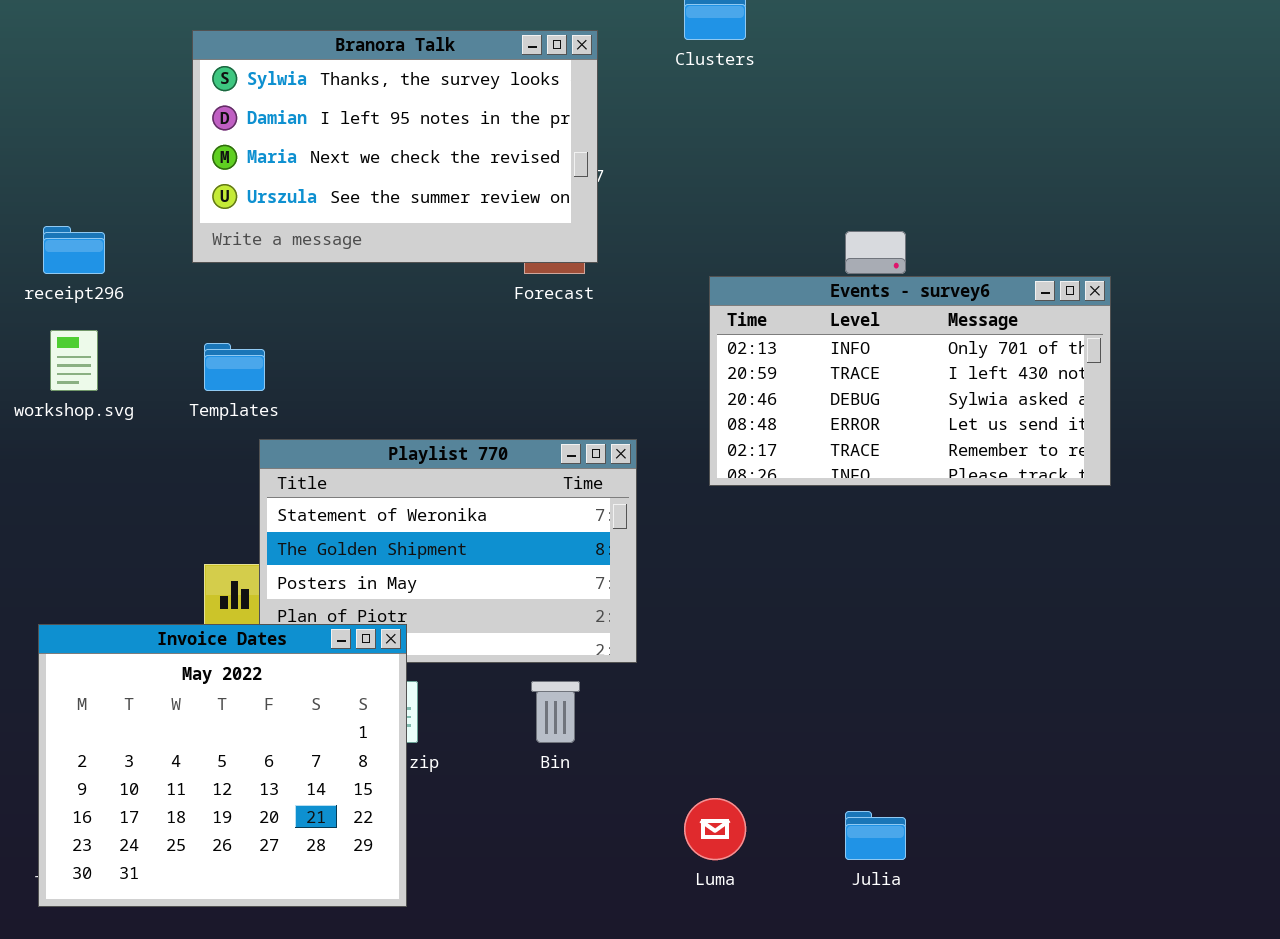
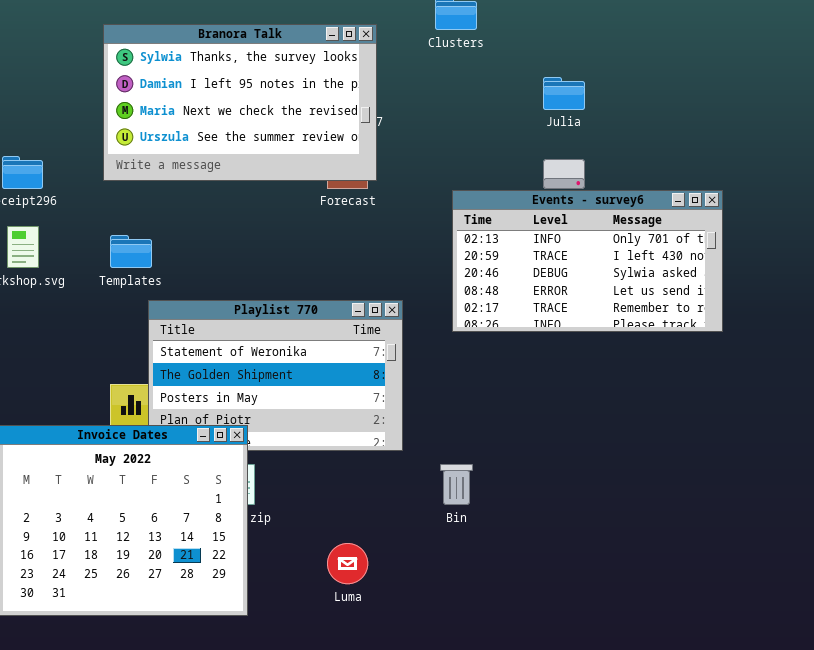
Bin: [531,681,580,743] -> [440,464,473,505], moved
Luma: [684,798,746,860] -> [327,543,368,584], moved
Julia: [845,811,906,860] -> [543,77,585,110], moved

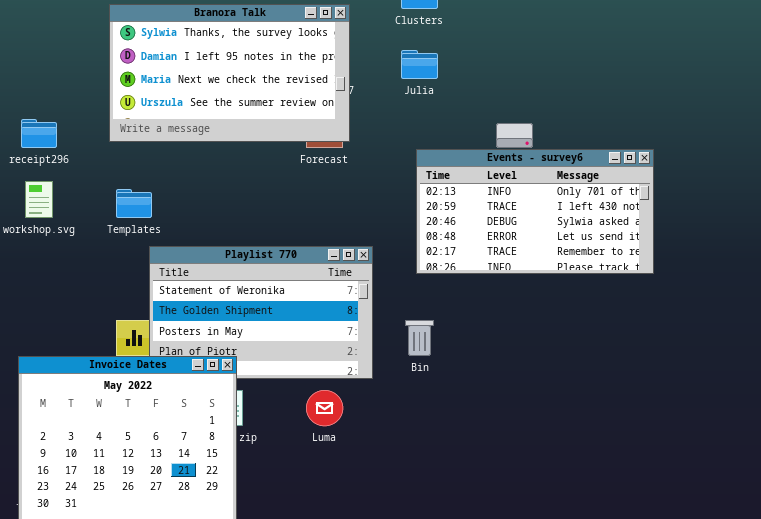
Julia: [543,77,585,110] -> [401,50,438,79], moved
Bin: [440,464,473,505] -> [405,320,434,356], moved
Luma: [327,543,368,584] -> [306,390,343,426], moved

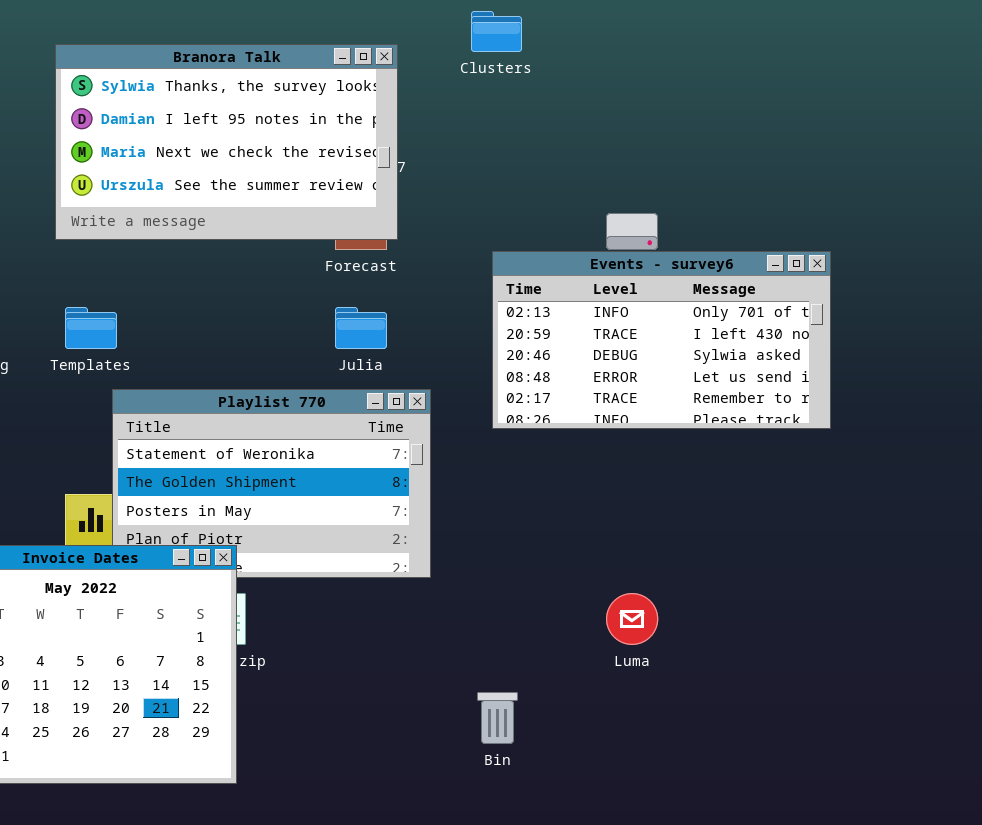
Julia: [401,50,438,79] -> [335,307,387,349], moved
Bin: [405,320,434,356] -> [477,692,518,744], moved
Luma: [306,390,343,426] -> [606,593,658,645], moved

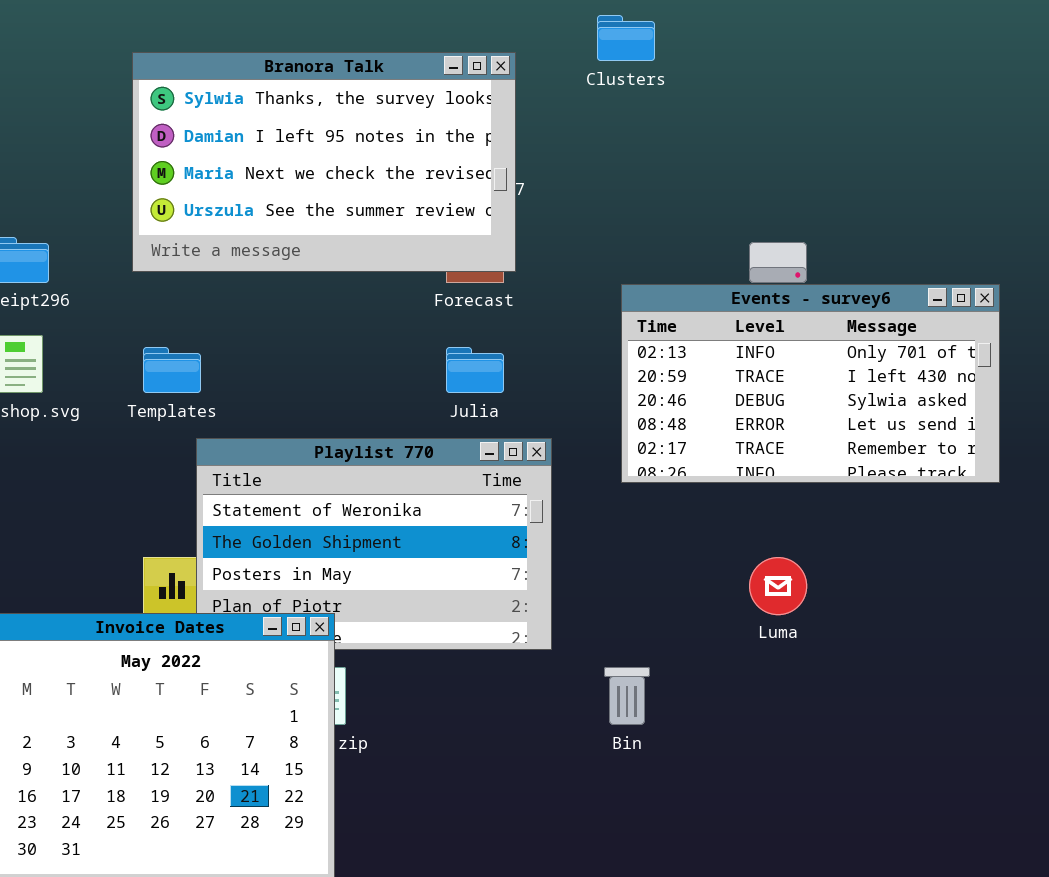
Luma: [606,593,658,645] -> [749,557,807,615], moved
Bin: [477,692,518,744] -> [604,667,650,725], moved

